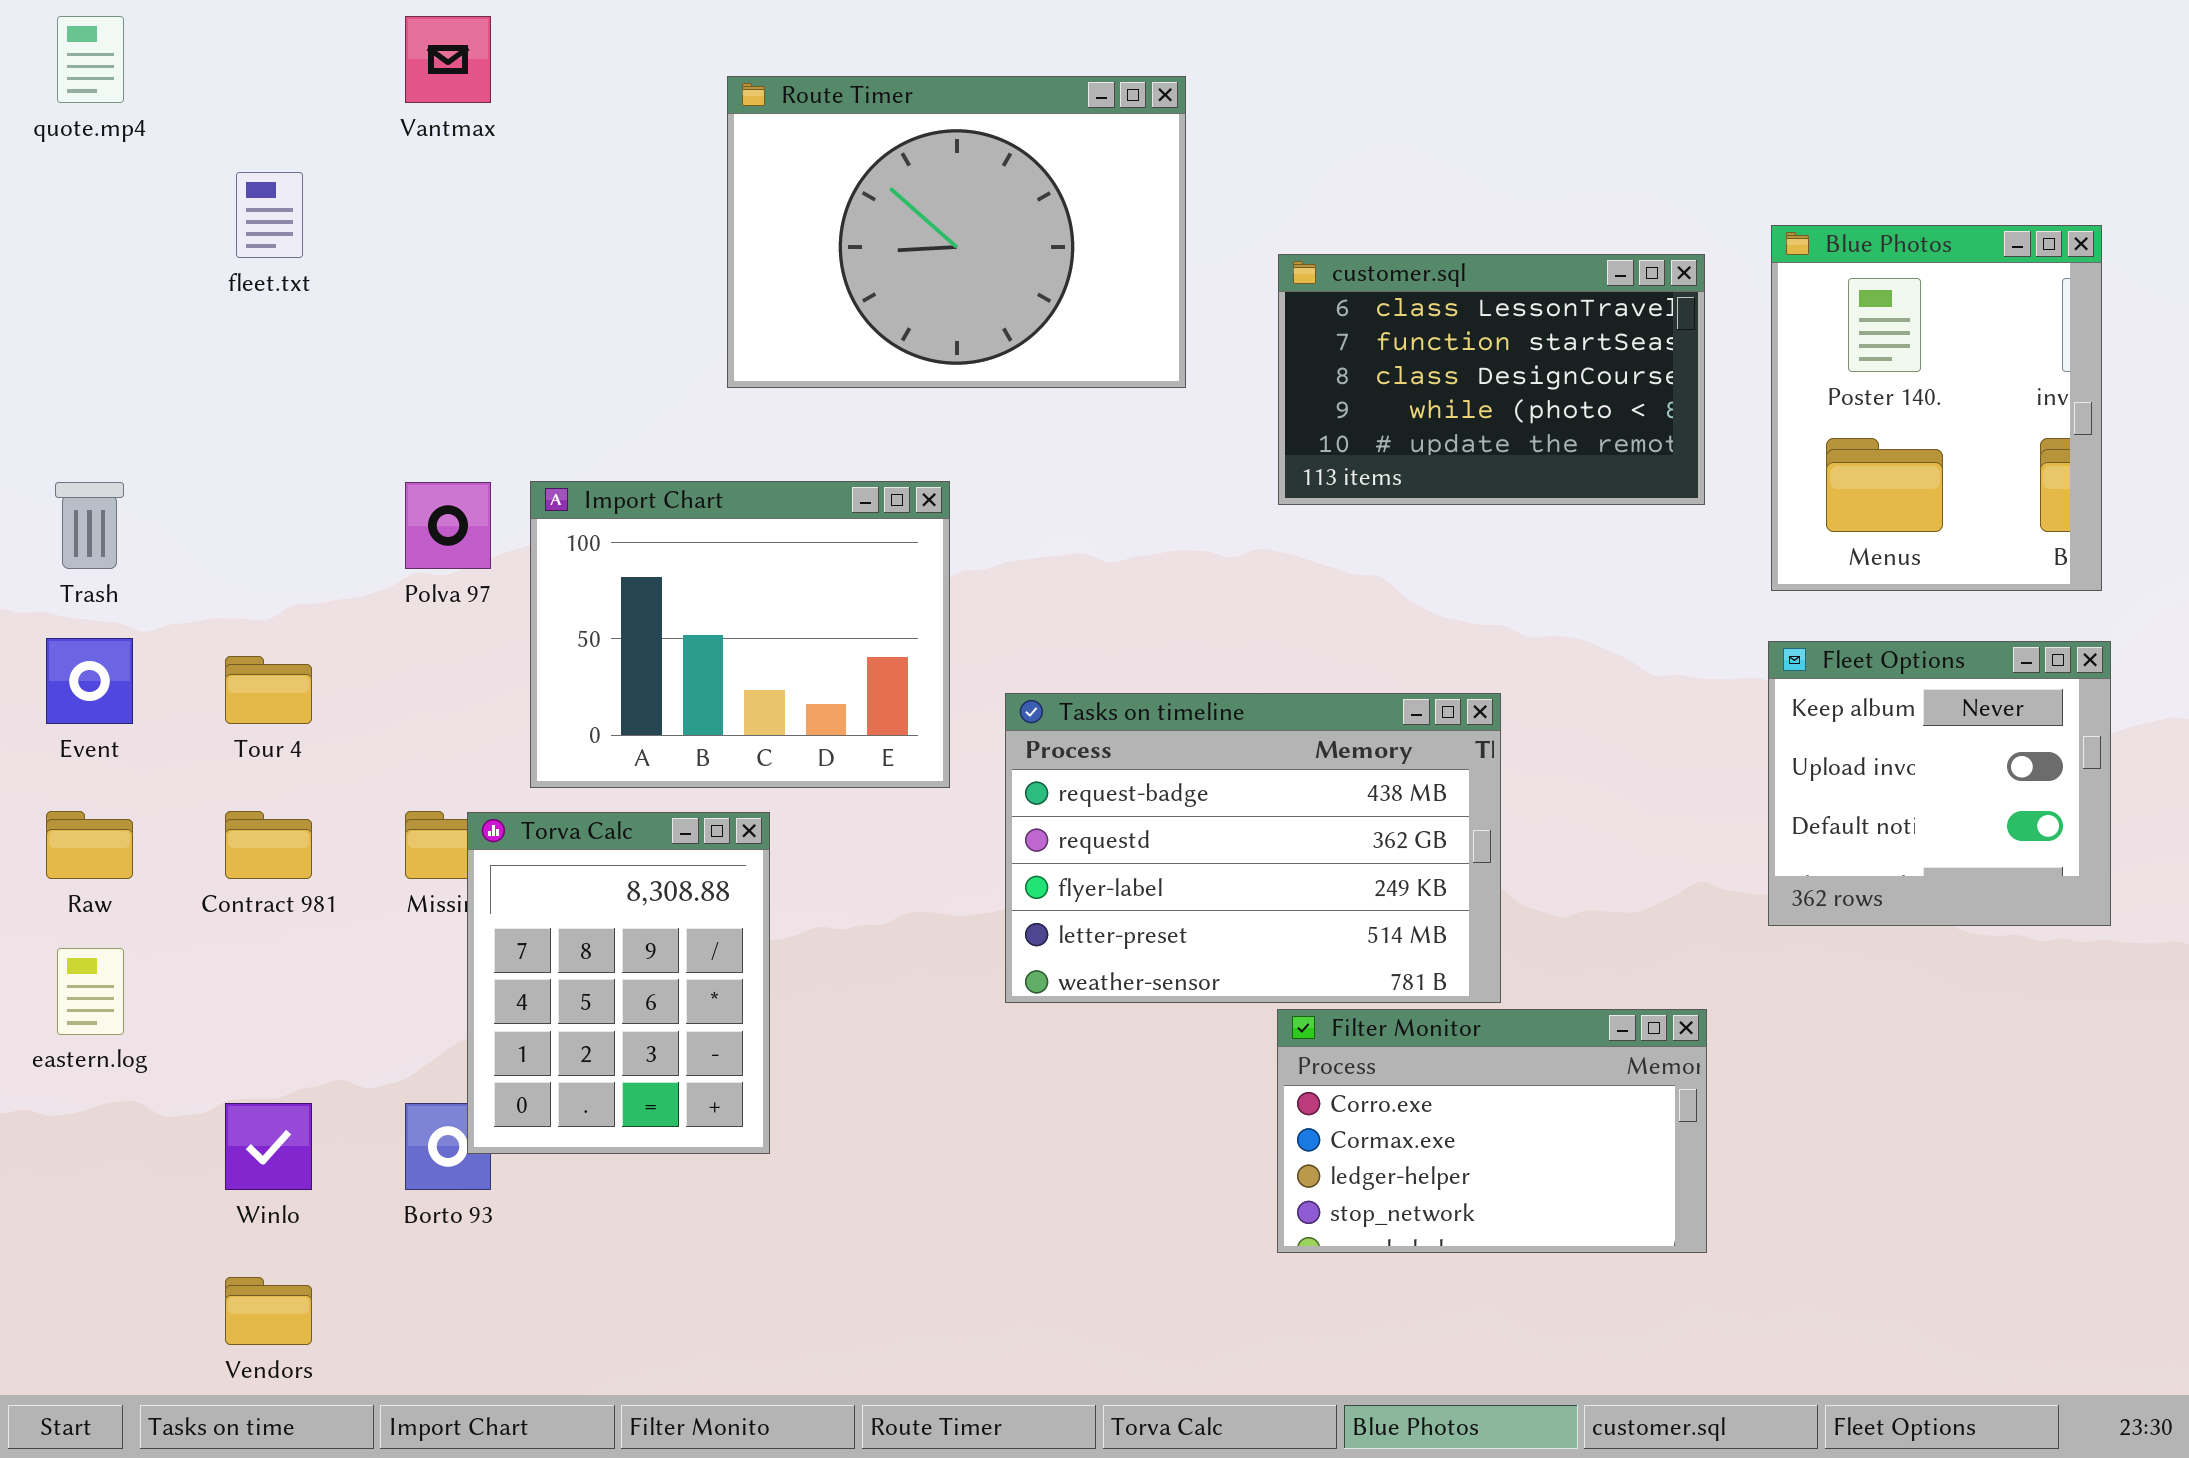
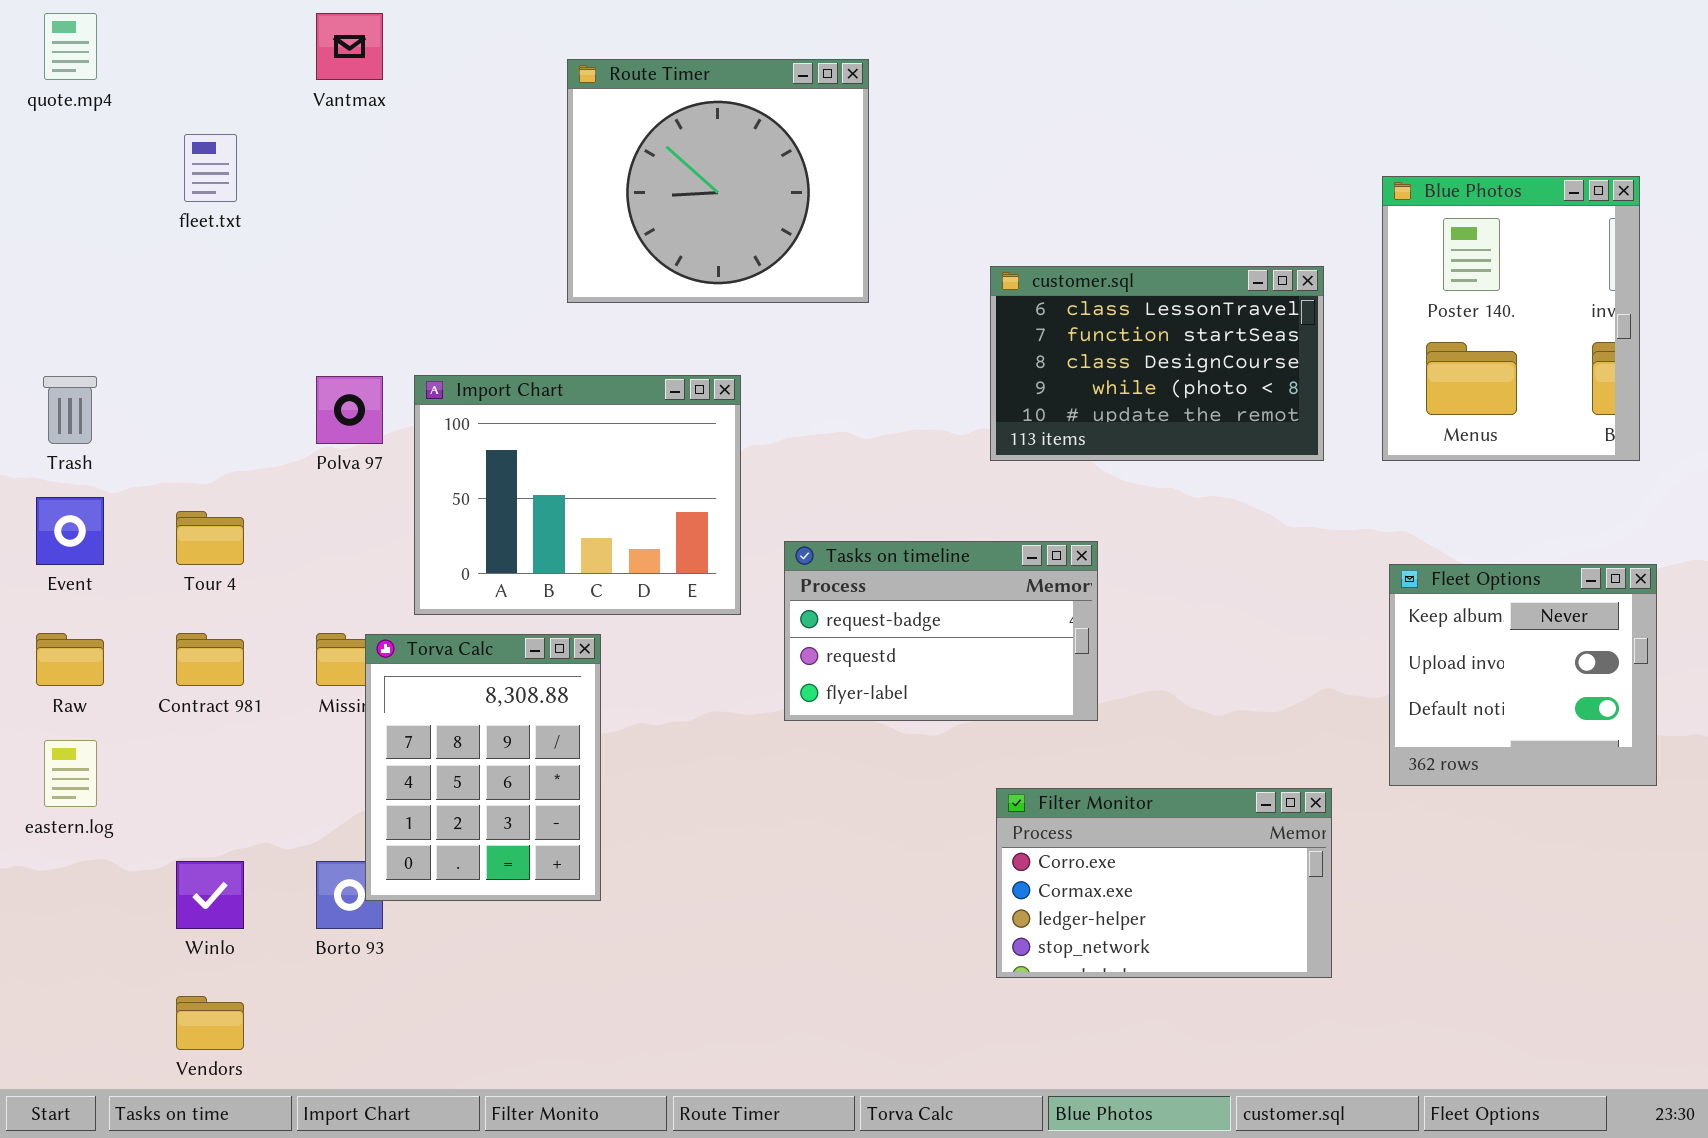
Route Timer: [727,76,1186,388] -> [567,59,869,303], resized
customer.sql: [1278,254,1705,505] -> [990,266,1324,461], moved
Fleet Options: [1768,641,2111,926] -> [1389,564,1657,786], moved
Tasks on timeline: [1005,693,1501,1003] -> [784,541,1098,721], resized

